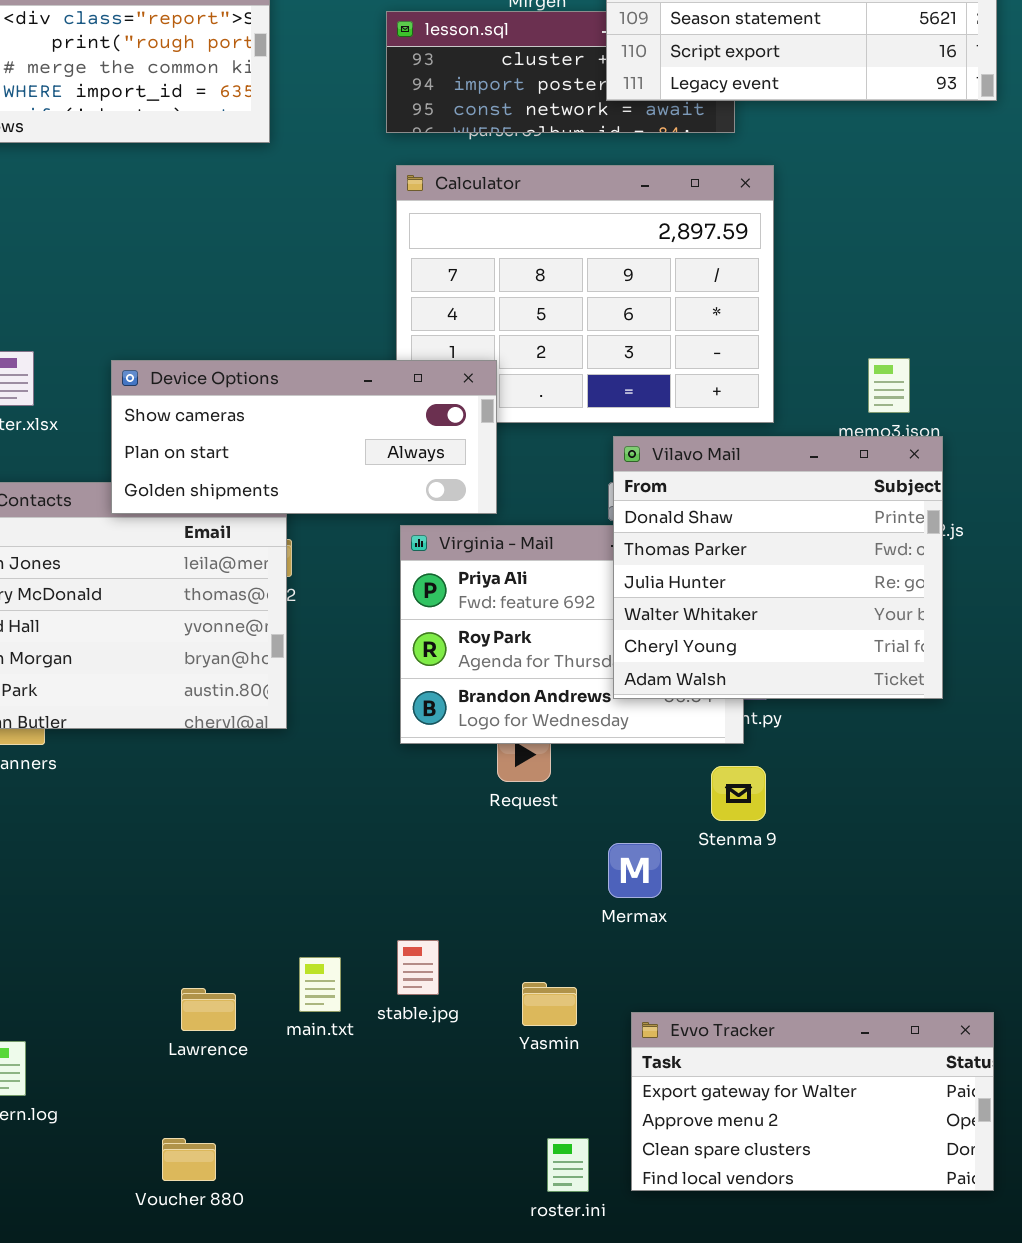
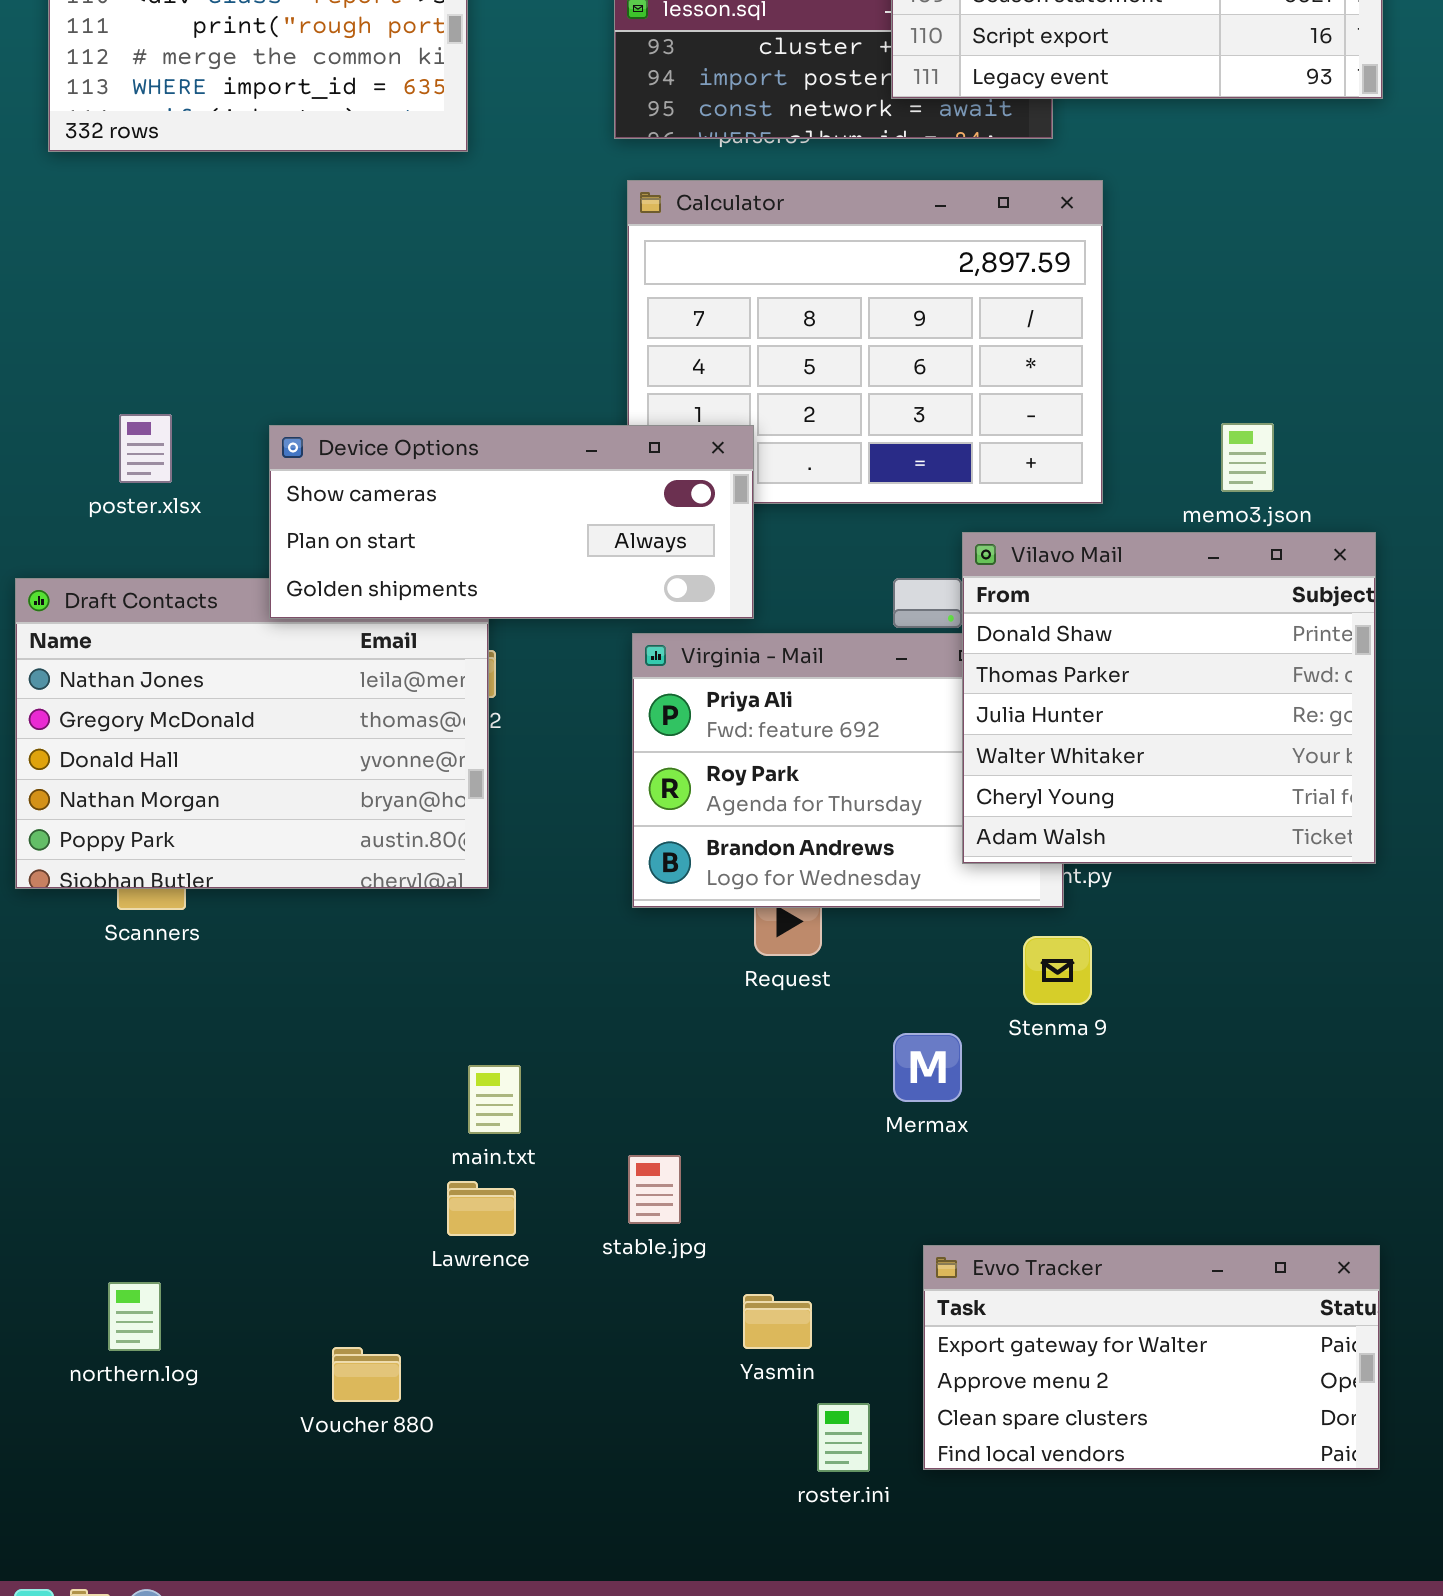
Vilavo Mail: [613,436,943,699] -> [962,532,1376,864], moved
main.txt: [299,957,341,1012] -> [468,1065,521,1134], moved
Yasmin: [522,982,577,1026] -> [743,1294,812,1349], moved
Lawrence: [181,988,236,1031] -> [447,1181,516,1236], moved
Voucher 880: [162,1138,216,1181] -> [332,1347,401,1402], moved

